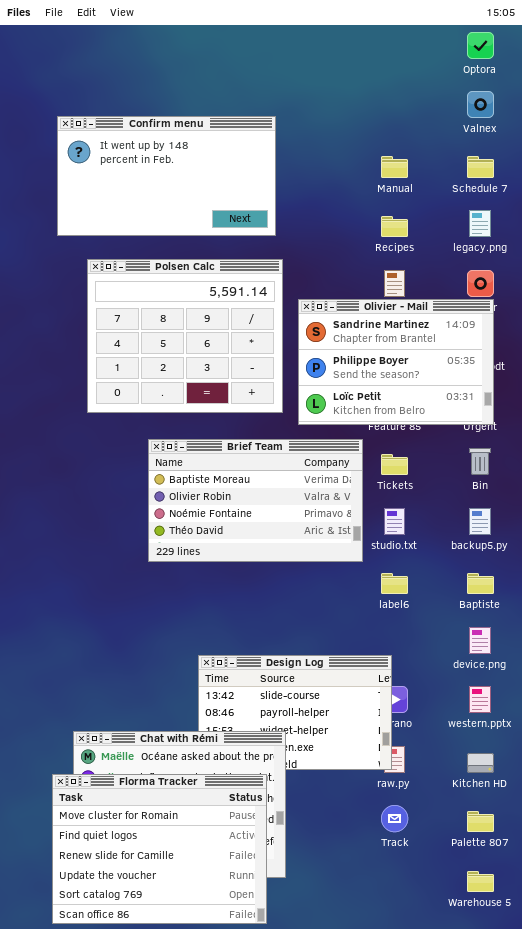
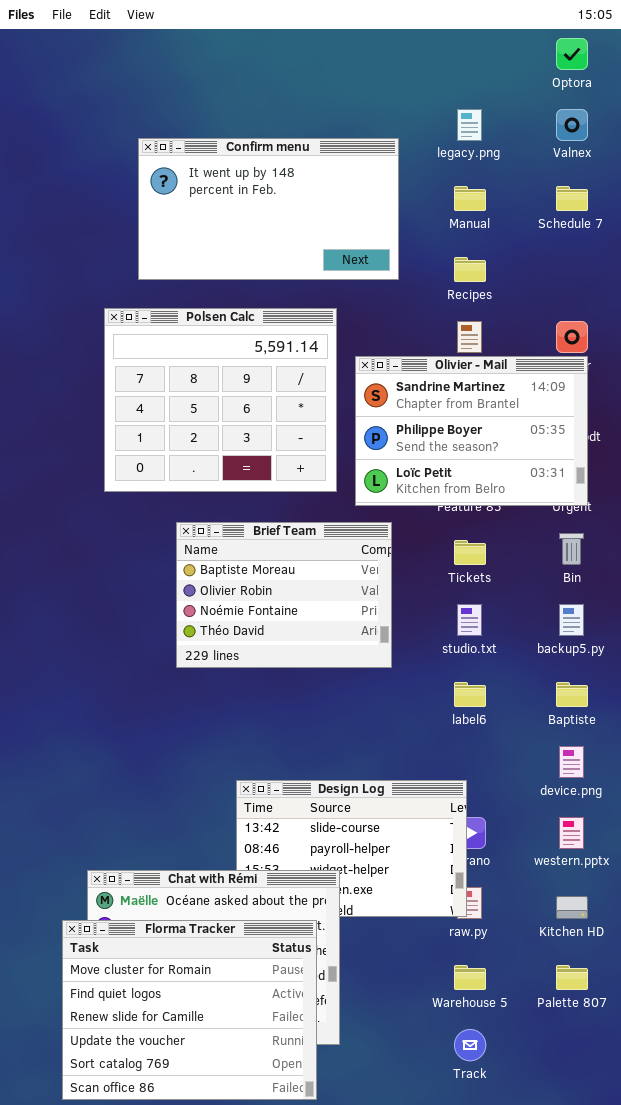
Confirm menu: [57,116,276,236] -> [138,138,399,280], moved
legacy.png: [469,210,491,237] -> [457,109,482,141], moved
Brief Team: [148,439,363,562] -> [176,522,392,668], resized
Track: [381,805,408,832] -> [454,1029,486,1061], moved
Warehouse 5: [467,871,494,892] -> [454,965,486,990], moved

